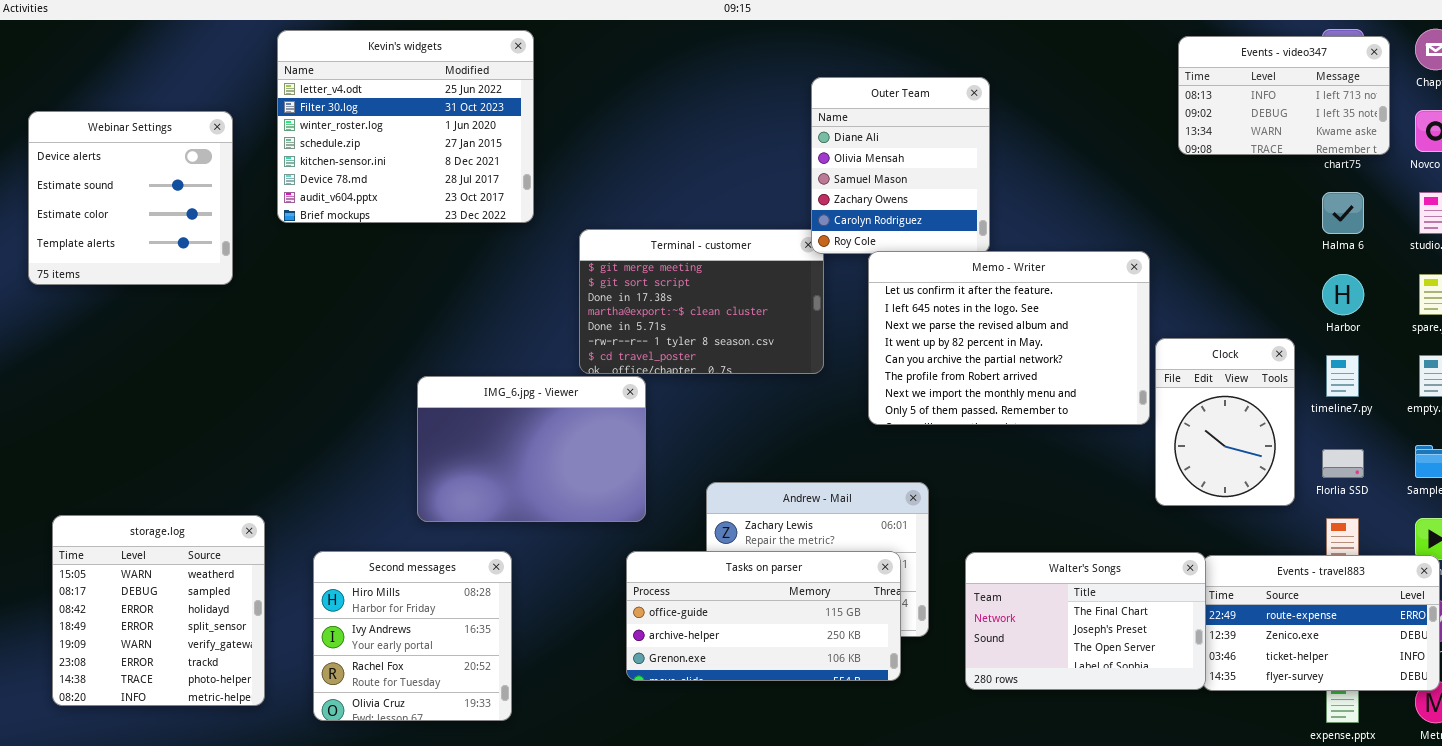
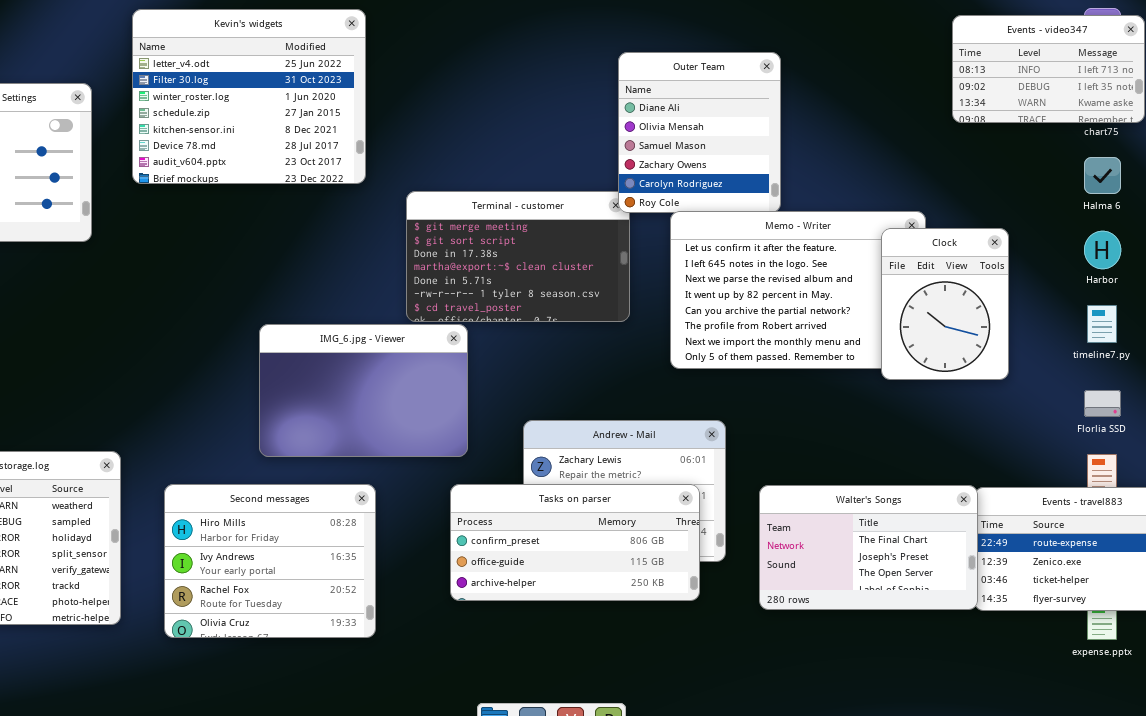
Clock: [1155,338,1295,506] -> [881,228,1009,380], moved
Second messages: [313,551,512,721] -> [164,484,376,638], resized
Tasks on parser: [626,551,901,681] -> [450,484,700,601], scrolled up 1 row

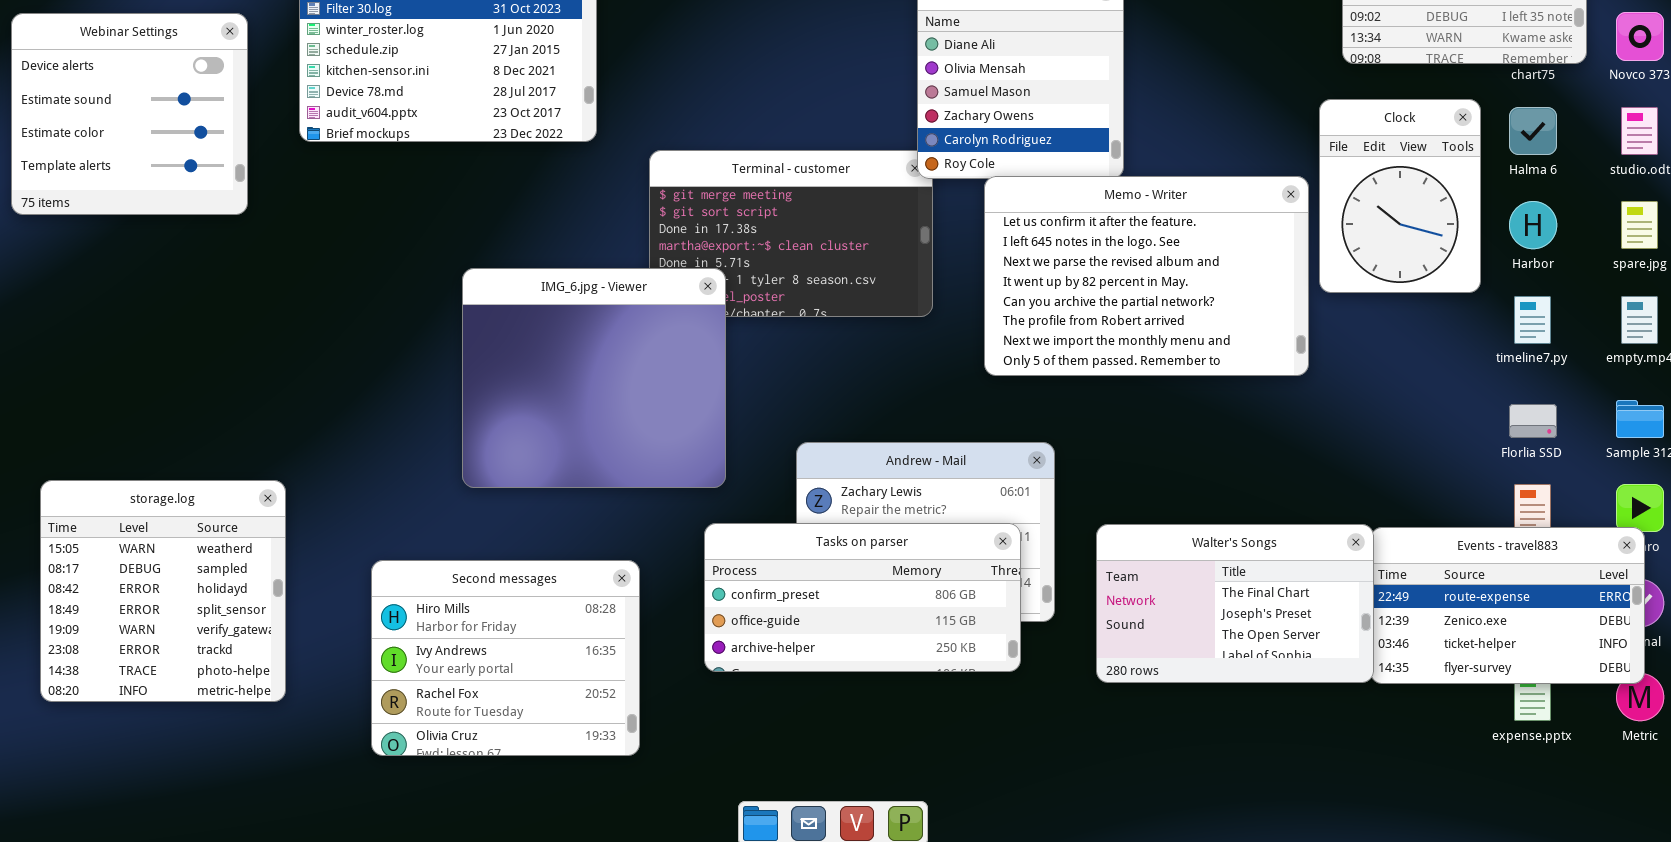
Clock: [881,228,1009,380] -> [1319,99,1481,293], moved
IMG_6.jpg - Viewer: [259,324,468,457] -> [462,268,726,488], resized
Second messages: [164,484,376,638] -> [371,560,640,756], moved

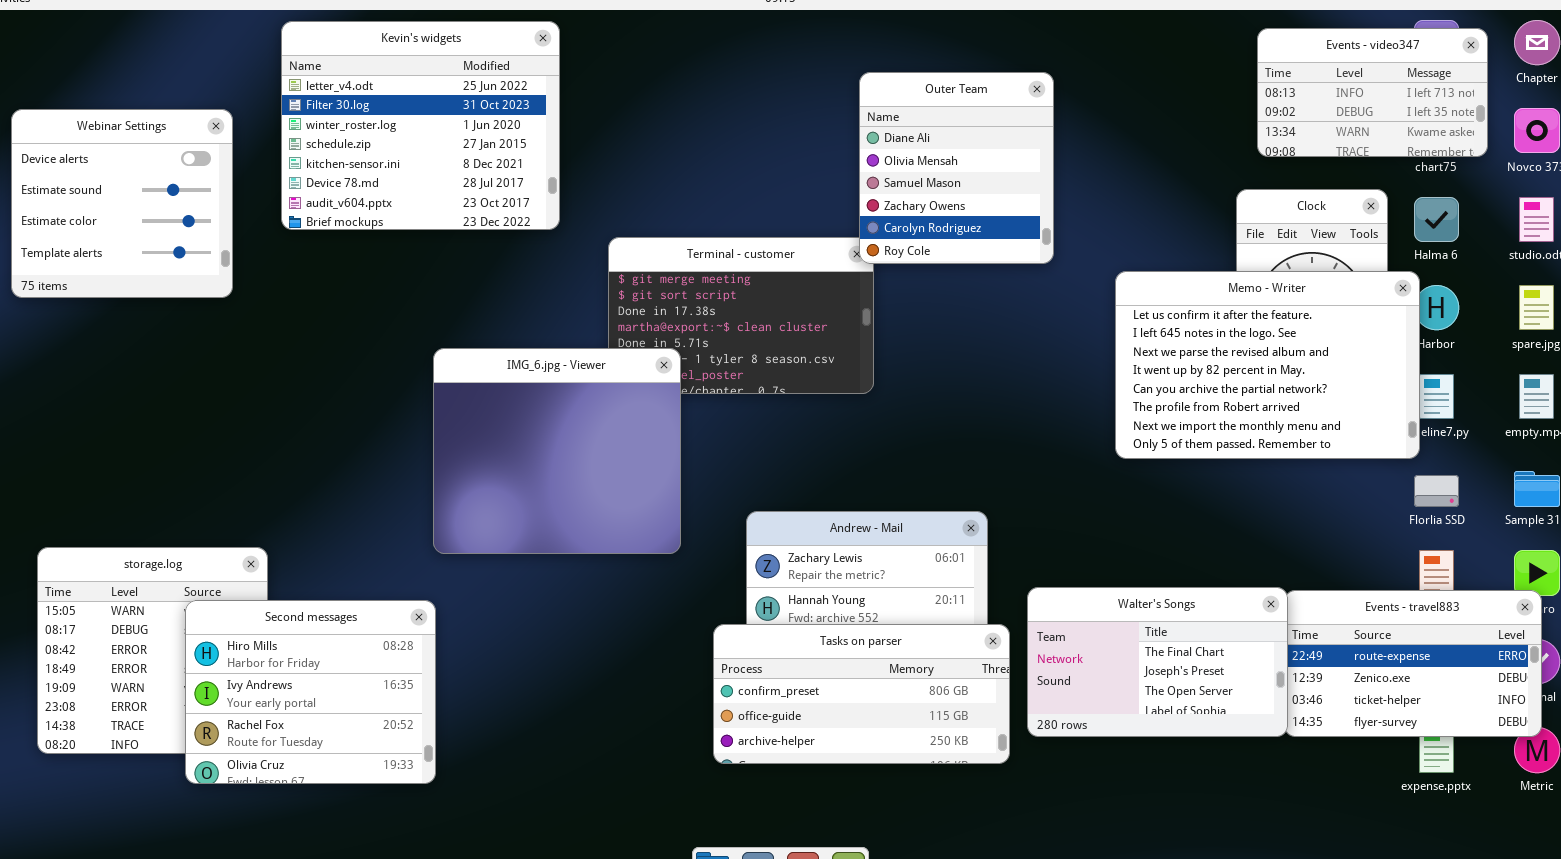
Memo - Writer: [984,176,1309,376] -> [1115,271,1420,459], moved
Tasks on parser: [704,523,1021,672] -> [713,624,1010,764], moved
Second messages: [371,560,640,756] -> [185,600,436,784], moved

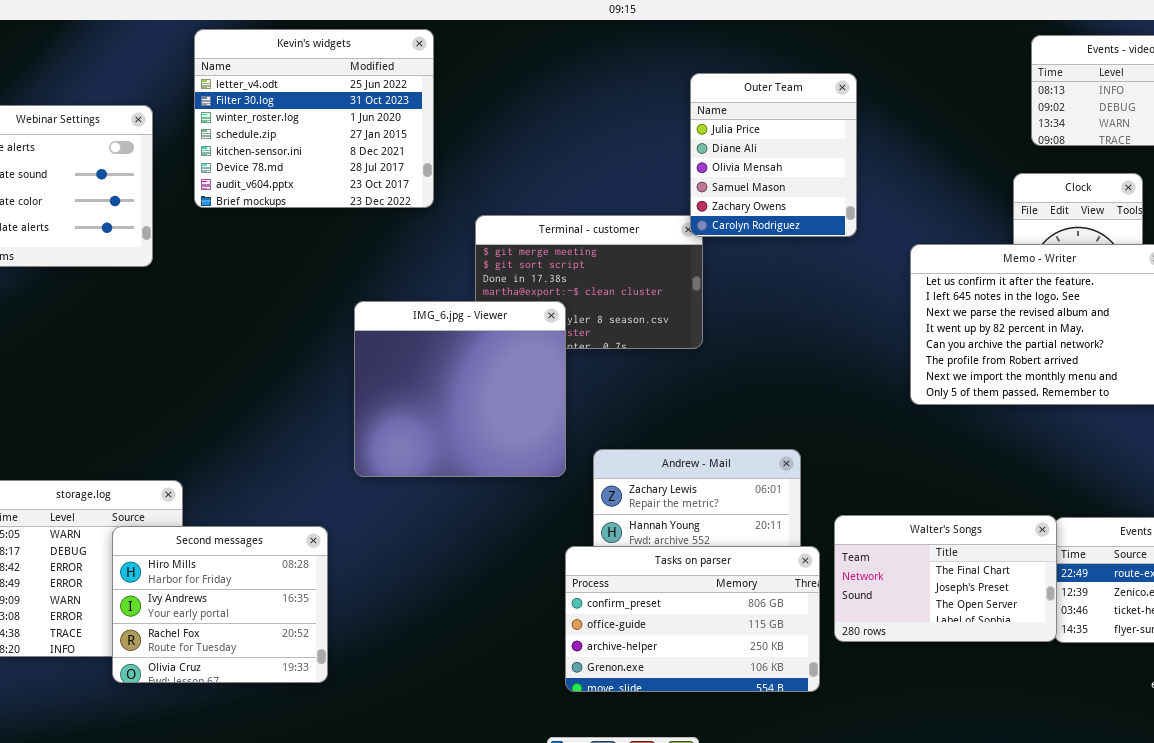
Outer Team: [859,72,1054,264] -> [690,73,857,237], scrolled up 1 row
IMG_6.jpg - Viewer: [433,348,681,554] -> [354,301,566,477], moved
Tasks on parser: [713,624,1010,764] -> [565,546,820,692], resized

